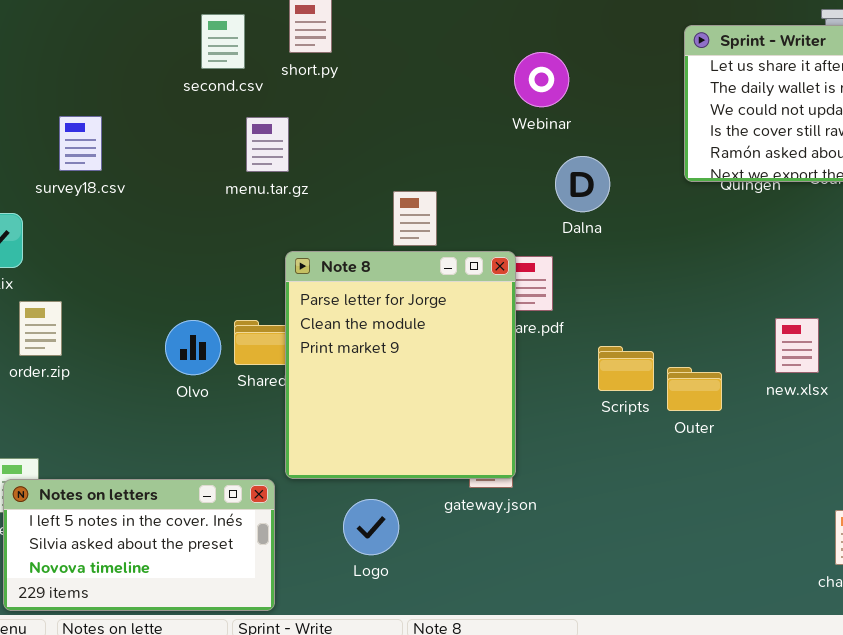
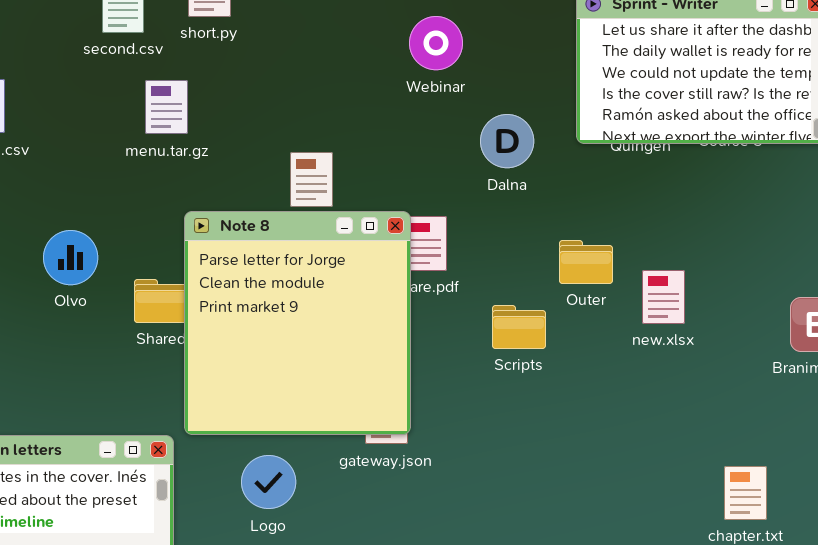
Dalna: [555,156,610,212] -> [480,114,534,168], moved
new.xlsx: [775,318,819,373] -> [642,270,685,324], moved
Olvo: [165,320,221,375] -> [43,230,98,285], moved
Outer: [667,367,722,411] -> [559,240,613,284], moved

